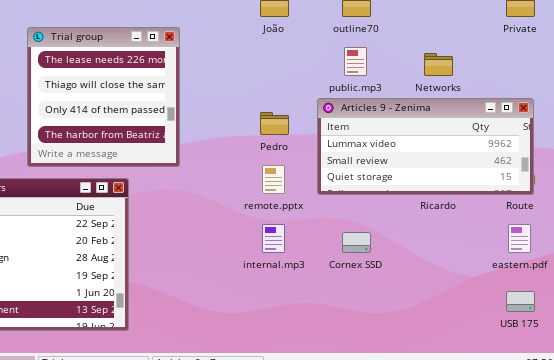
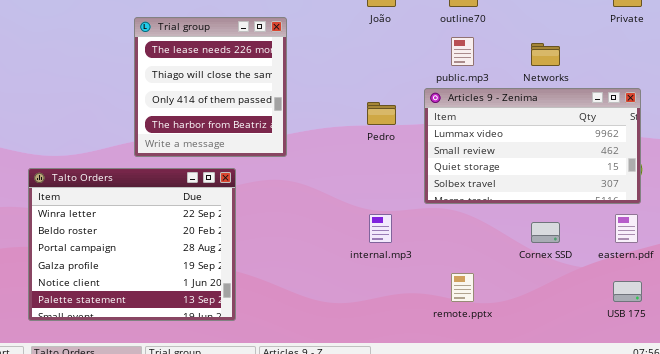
Articles 9 - Zenima: [317,98,534,195] -> [424,88,641,204], resized
remote.pptx: [262,165,285,194] -> [451,273,474,302], moved
Cornex SSD: [342,232,371,253] -> [531,222,560,243], moved

